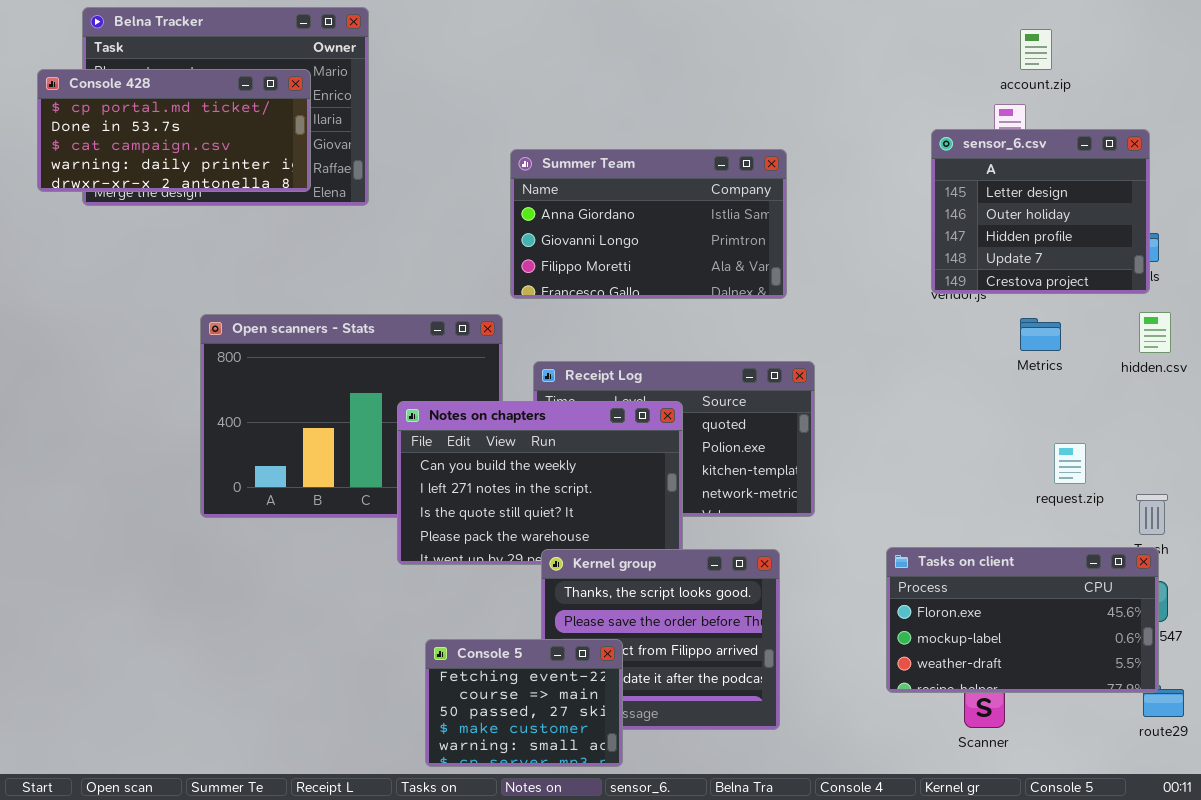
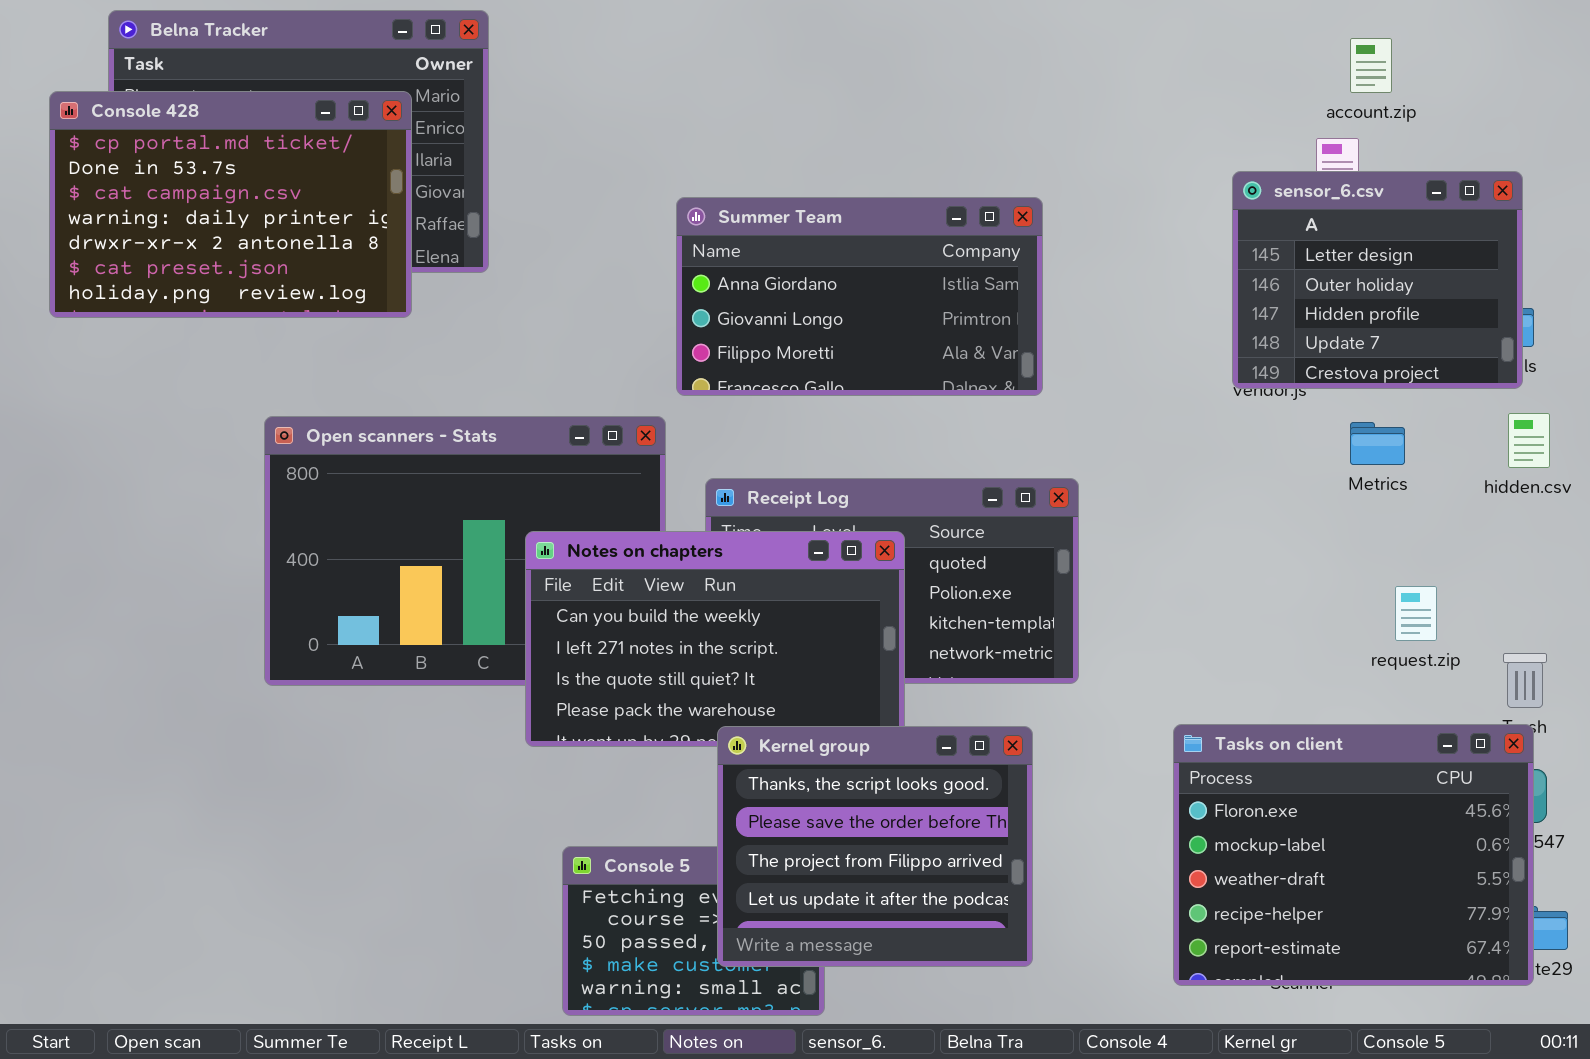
Console 428: [37,69,311,192] -> [49,91,412,318], resized
Tasks on client: [886,547,1159,693] -> [1173,724,1534,986], resized
Kernel group: [541,549,780,730] -> [717,726,1033,967], raised

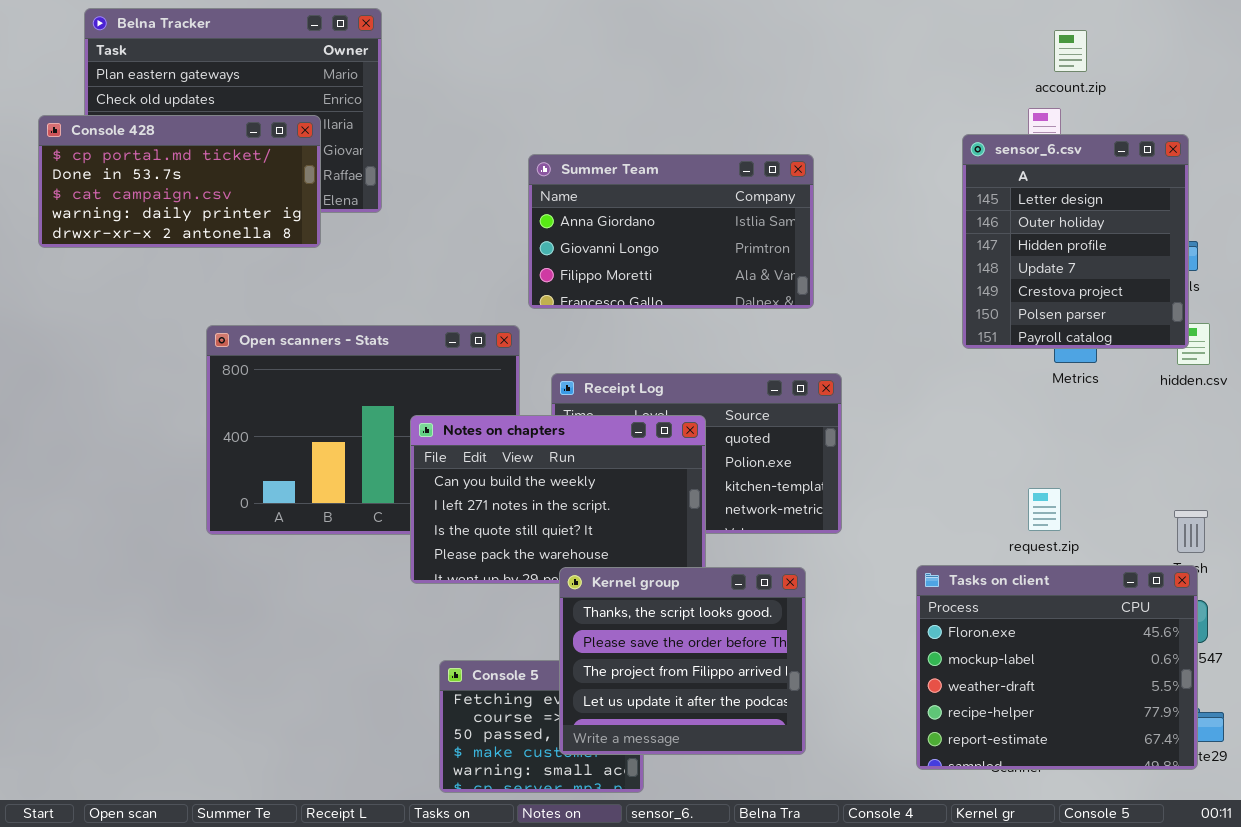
Console 428: [49,91,412,318] -> [38,115,321,248], resized
sensor_6.csv: [1232,171,1523,389] -> [962,134,1189,349], resized
request.zip: [1395,586,1437,641] -> [1028,488,1061,531], moved

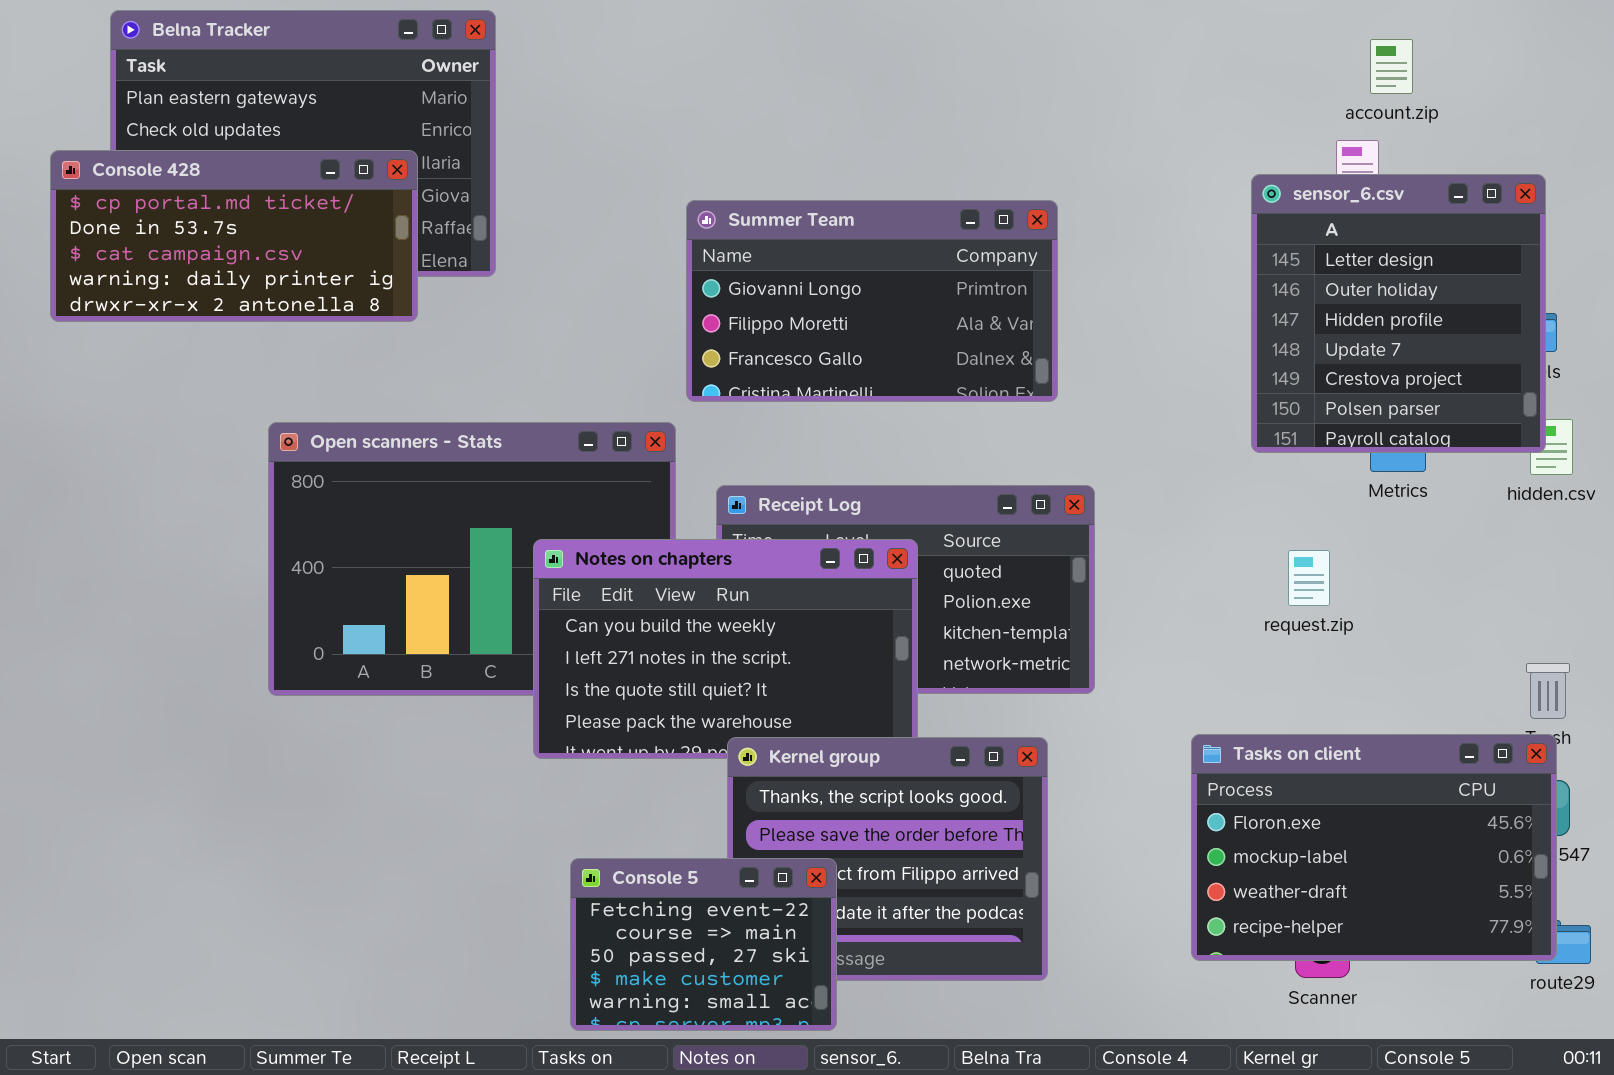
Summer Team: [528,154,814,309] -> [686,200,1058,402], scrolled down 1 row
request.zip: [1028,488,1061,531] -> [1288,550,1330,606], moved
Tasks on client: [916,565,1198,770] -> [1191,734,1557,961], resized
Console 5: [439,660,644,793] -> [570,858,837,1031], raised

